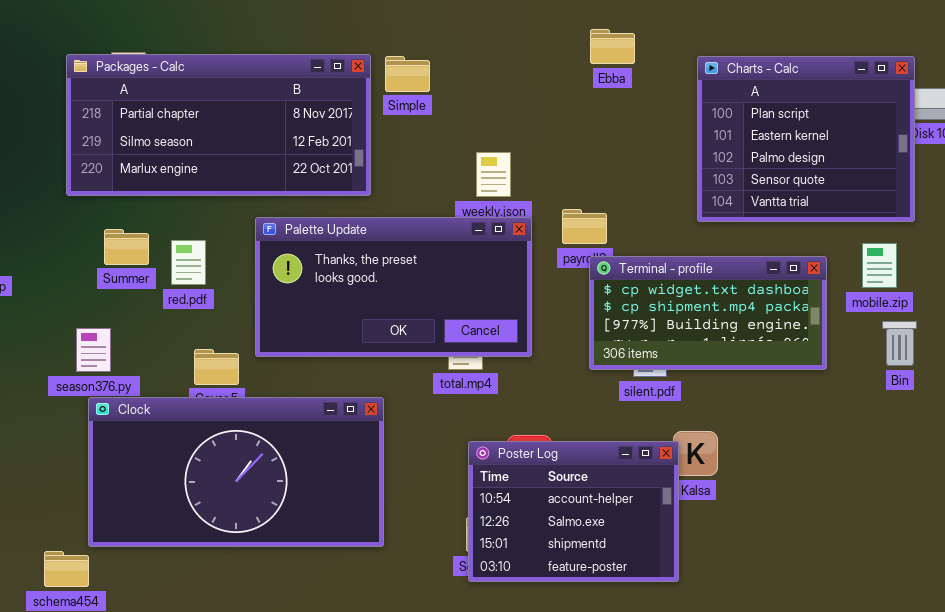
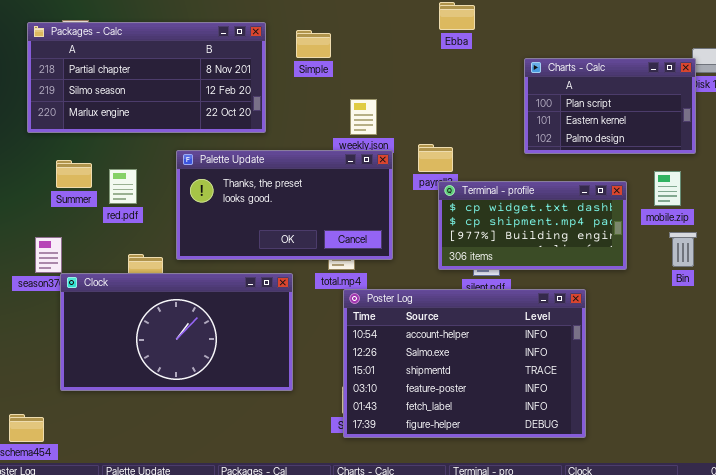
Simple: [385,56,430,92] -> [296,30,331,58], moved
Charts - Calc: [697,56,915,222] -> [524,58,696,154], resized
Clock: [88,397,384,547] -> [60,273,293,391], moved
Poster Log: [468,441,679,582] -> [343,289,586,438], resized

